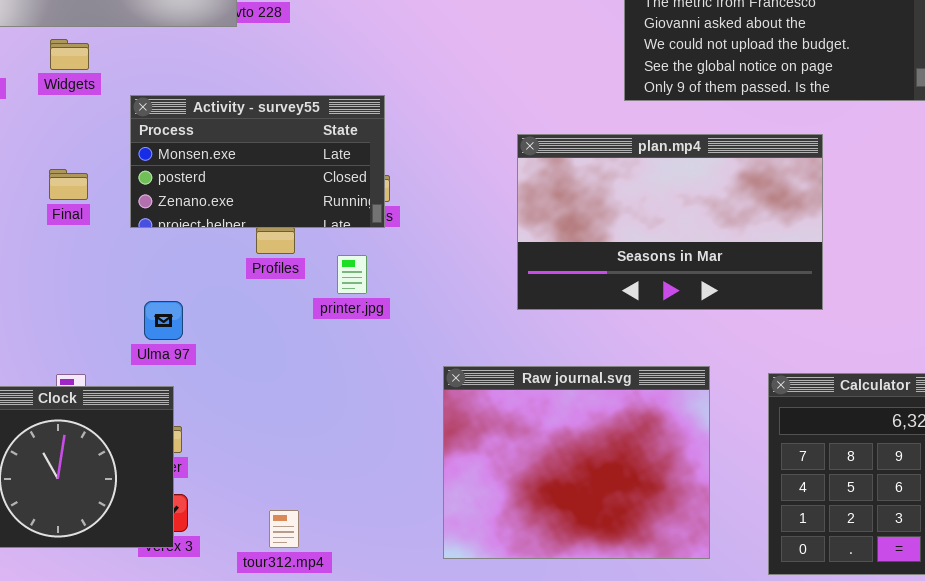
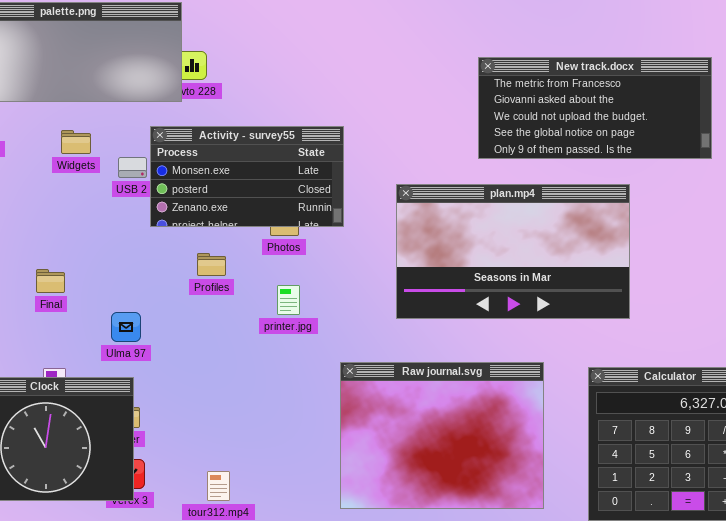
Widgets: [50,39,89,70] -> [61,130,91,154], moved
Activity - survey55: [130,95,385,228] -> [150,126,344,227], moved
Final: [49,169,88,200] -> [36,269,65,293], moved
printer.jpg: [337,255,367,294] -> [277,285,300,315], moved

